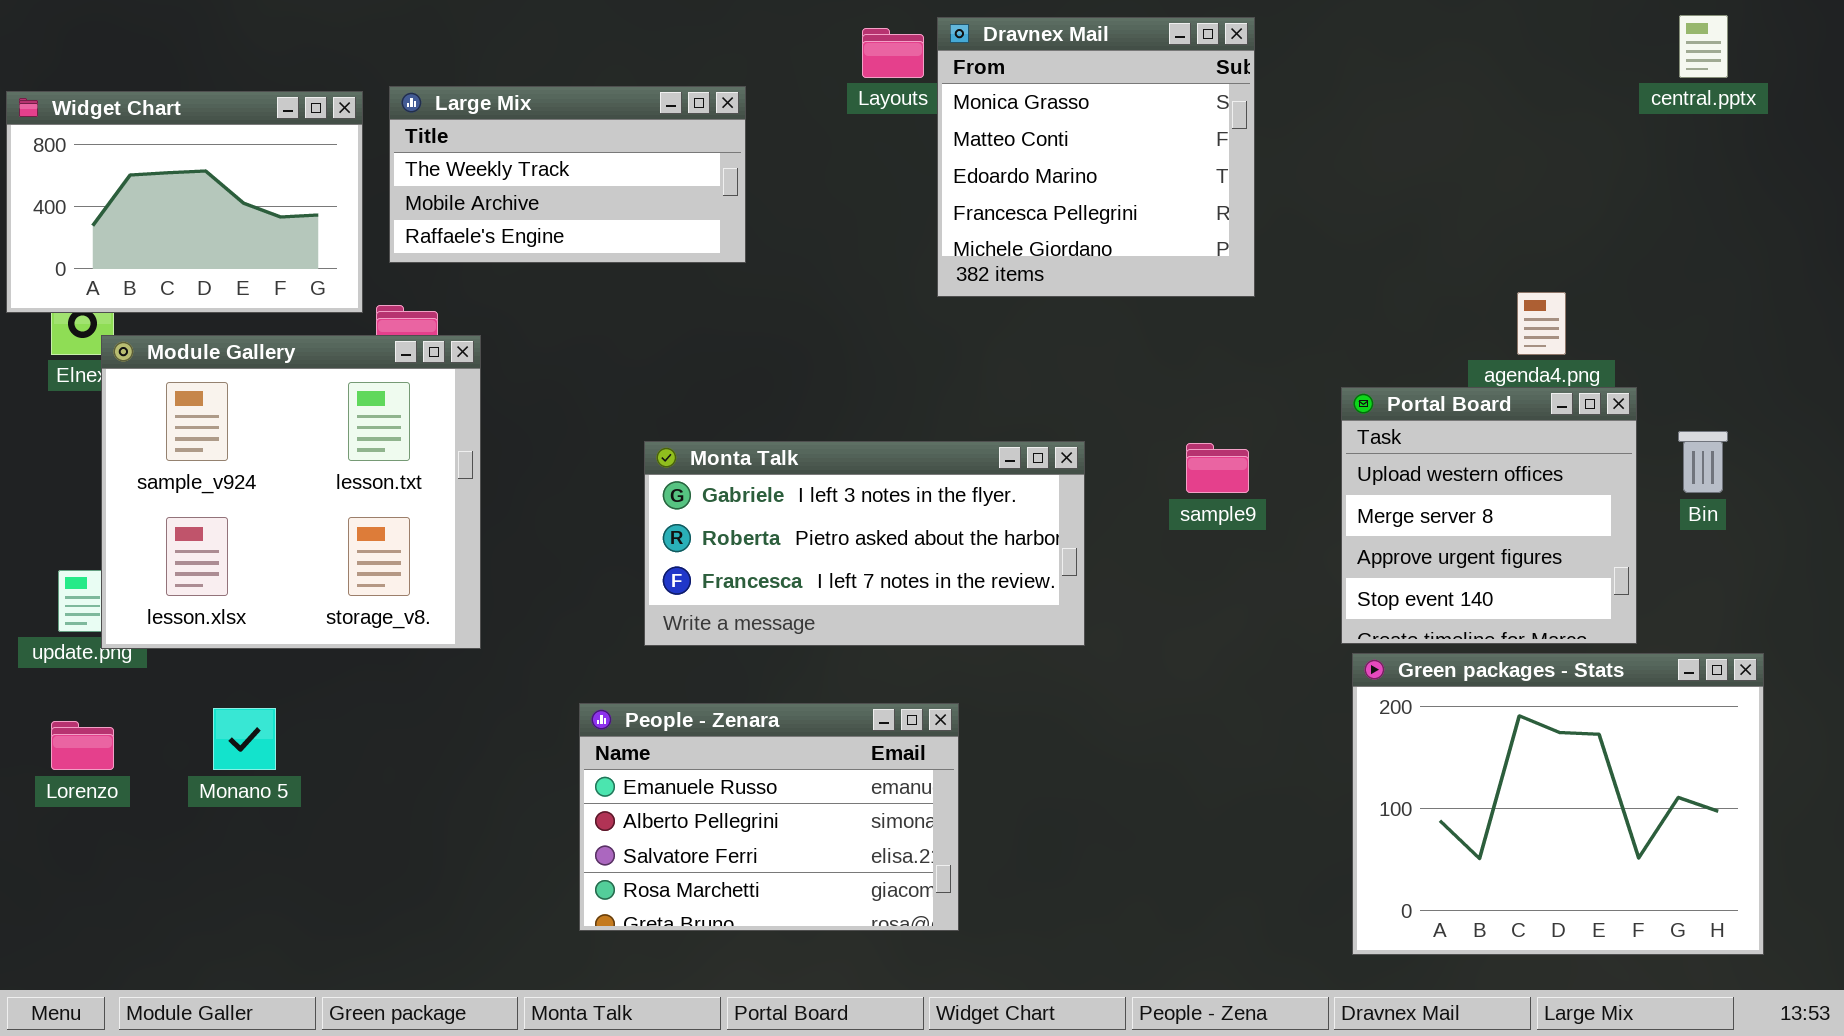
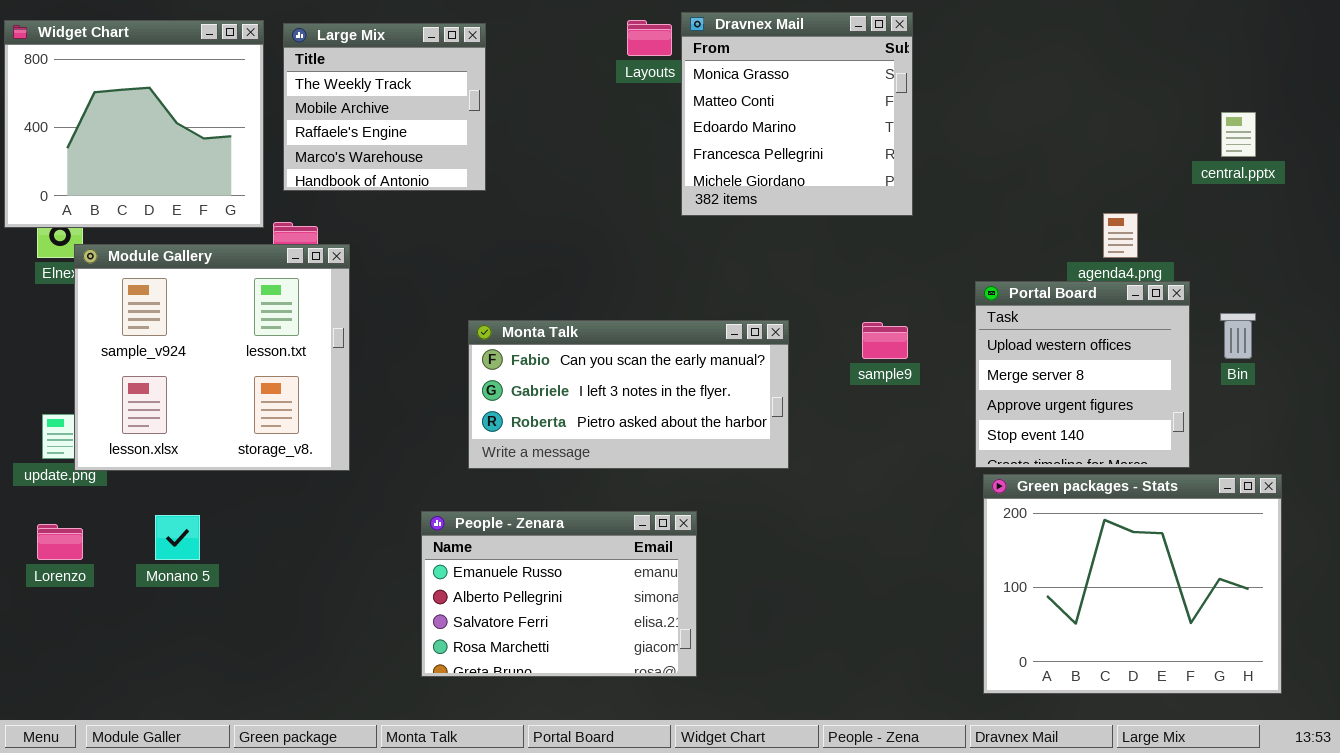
central.pptx: [1679,15,1728,78] -> [1221,112,1256,157], moved
Large Mix: [389,86,746,263] -> [283,23,486,191], resized
Widget Chart: [6,91,363,313] -> [4,20,264,228], resized
Monta Talk: [644,441,1085,646] -> [468,320,789,469], scrolled up 1 row

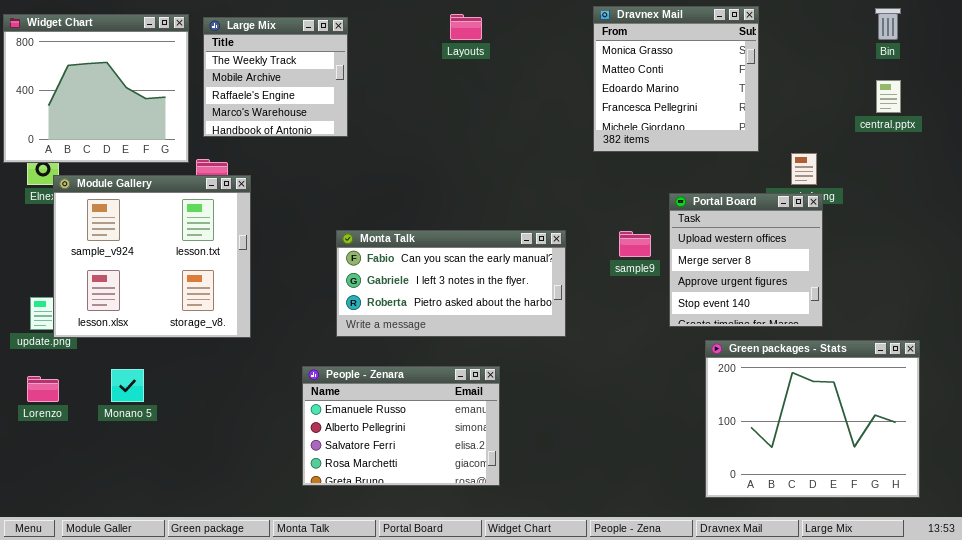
Dravnex Mail: [681,12,913,216] -> [593,6,759,152], moved
Portal Board: [975,281,1190,468] -> [669,193,823,327], moved
Bin: [1220,313,1256,359] -> [875,8,901,40], moved

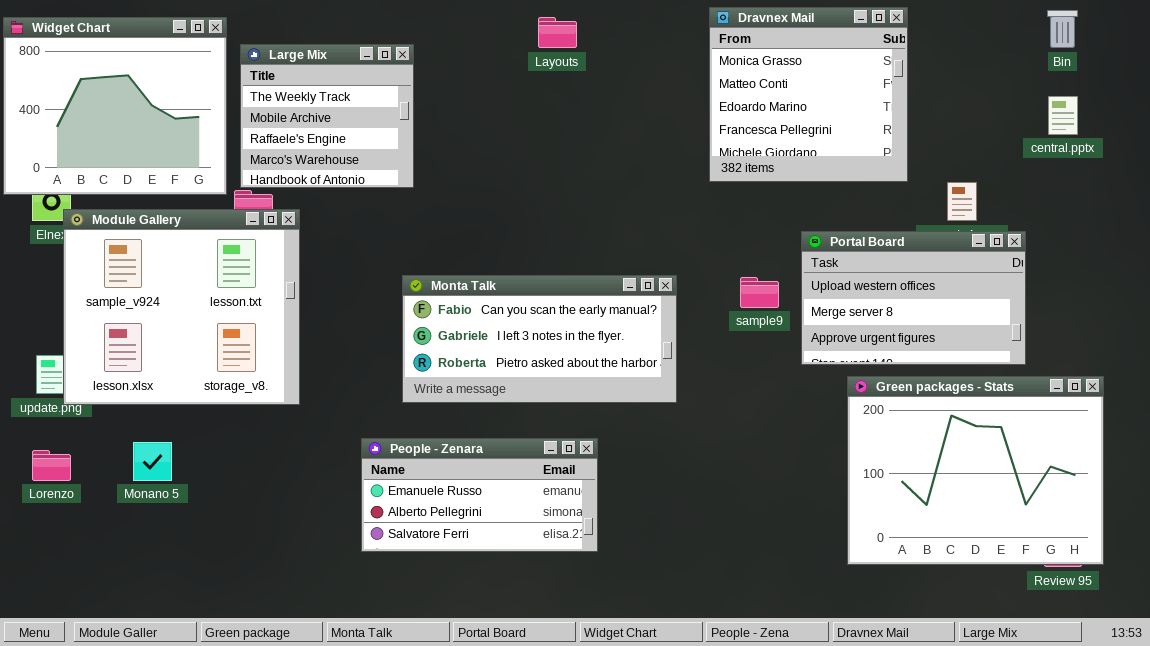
Large Mix: [203,17,348,137] -> [240,44,414,188], moved
Portal Board: [669,193,823,327] -> [801,231,1026,365], resized
Green packages - Stats: [705,340,920,498] -> [847,376,1104,565], moved
People - Zenara: [302,366,500,486] -> [361,438,598,552], resized

